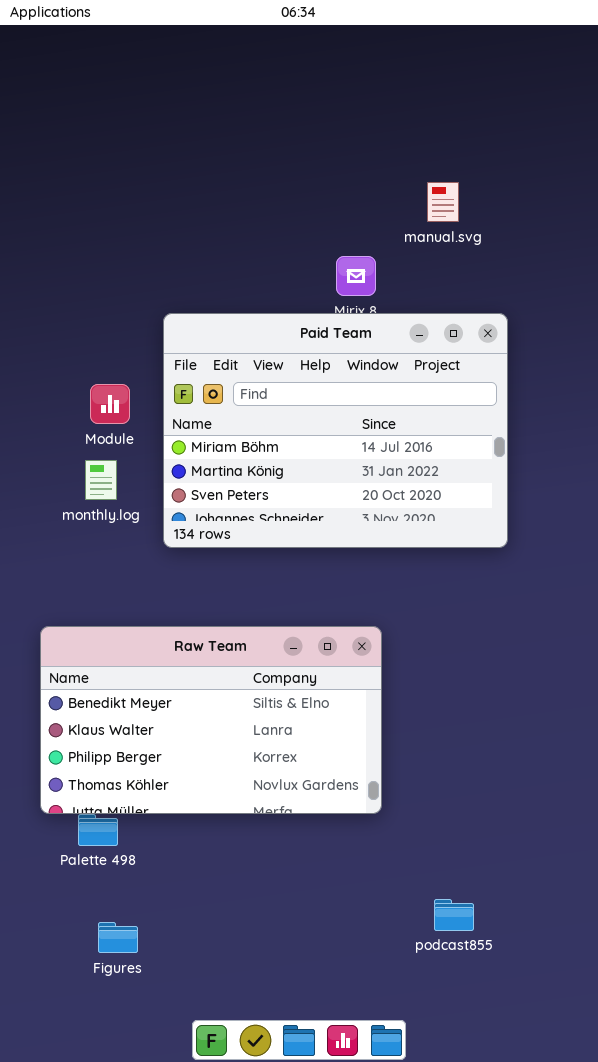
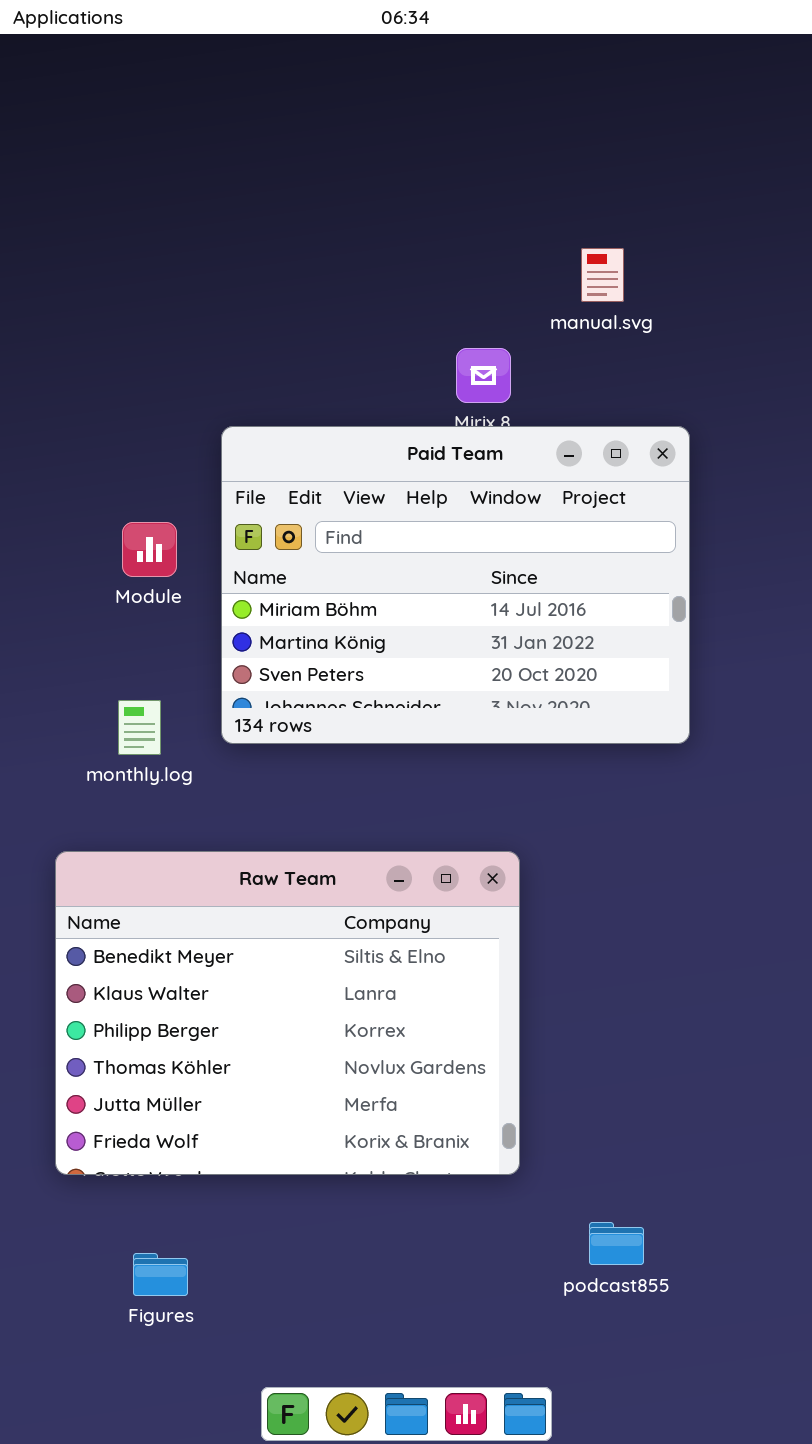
monthly.log: [85,460,117,500] -> [118,700,161,755], moved
Raw Team: [40,626,382,814] -> [55,851,520,1175], resized

